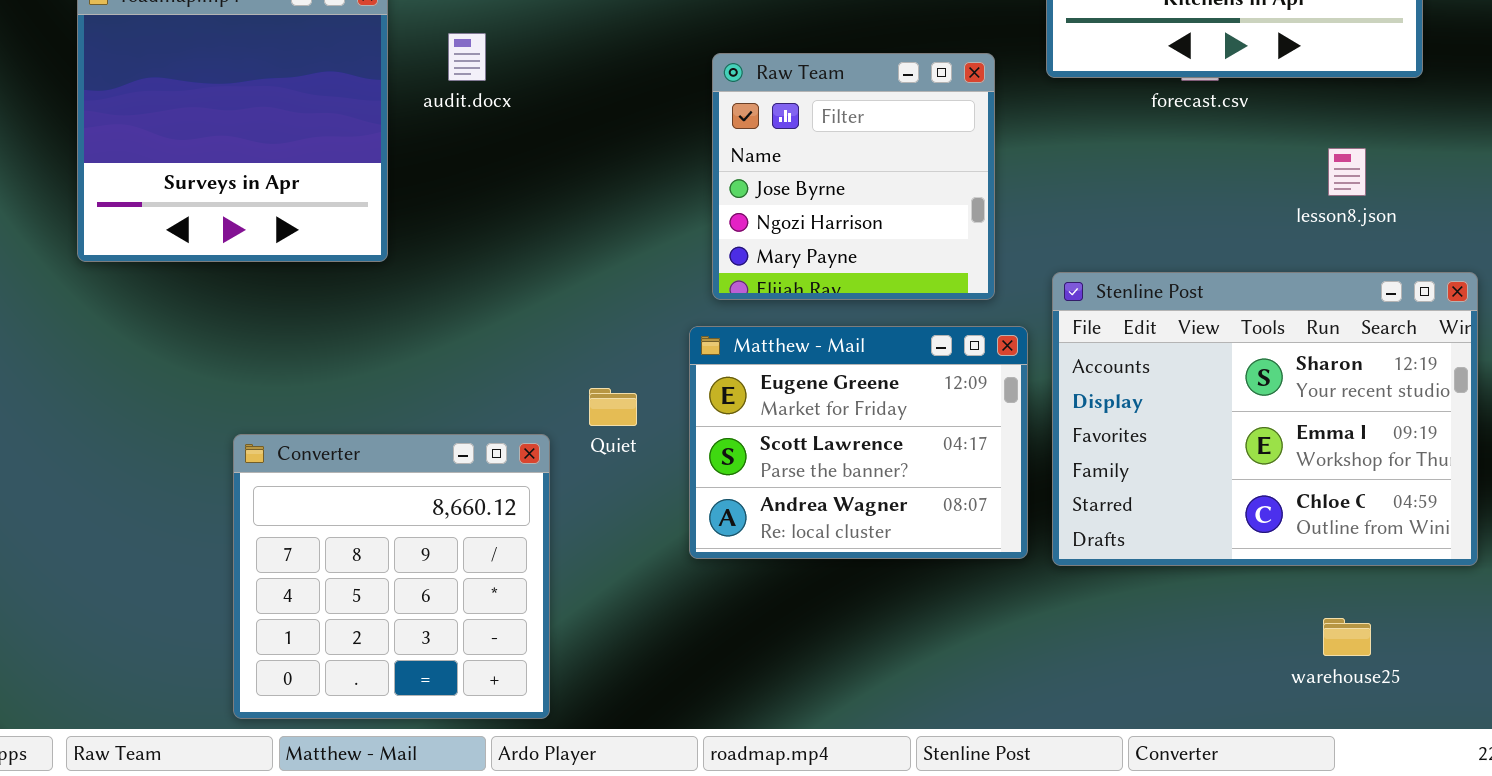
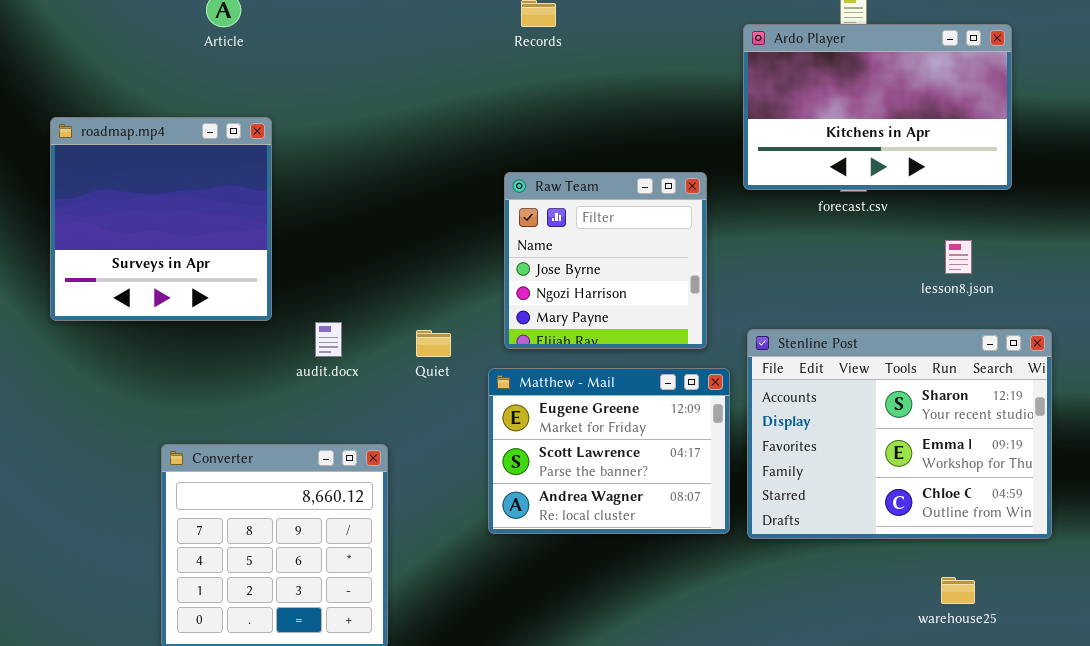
audit.docx: [448,33,486,81] -> [315,322,342,357], moved
Quiet: [589,388,637,426] -> [416,330,451,357], moved

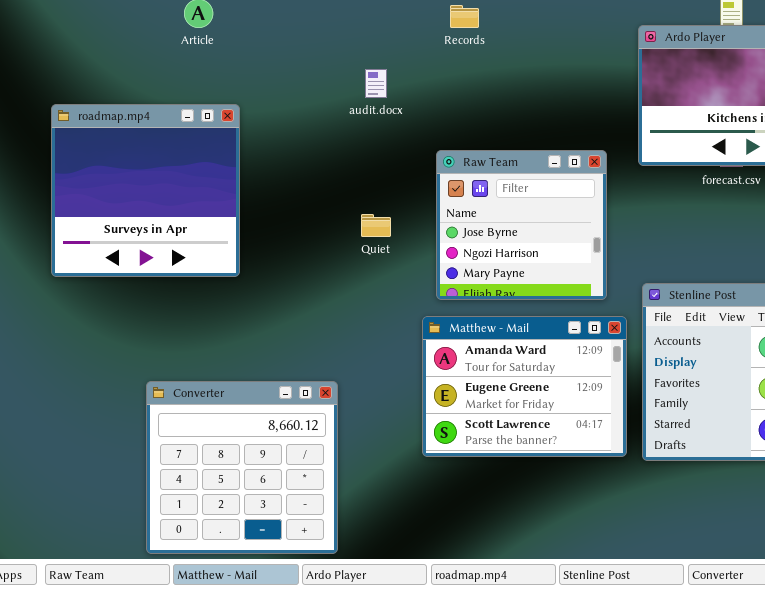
audit.docx: [315,322,342,357] -> [365,69,387,98], moved
Quiet: [416,330,451,357] -> [361,214,391,237], moved
Matthew - Mail: [488,368,730,534] -> [422,316,627,457], scrolled up 1 row

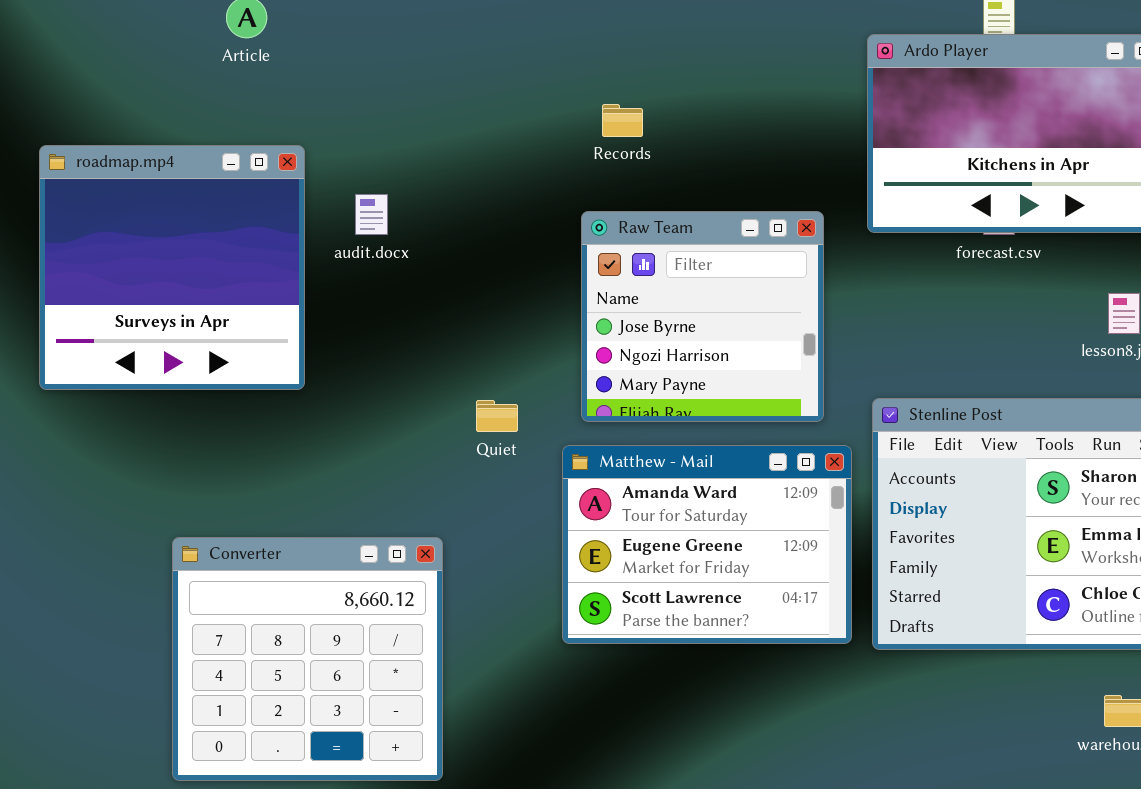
Records: [450,5,479,28] -> [602,104,643,137], moved
audit.docx: [365,69,387,98] -> [355,194,388,235], moved
Quiet: [361,214,391,237] -> [476,400,518,432], moved

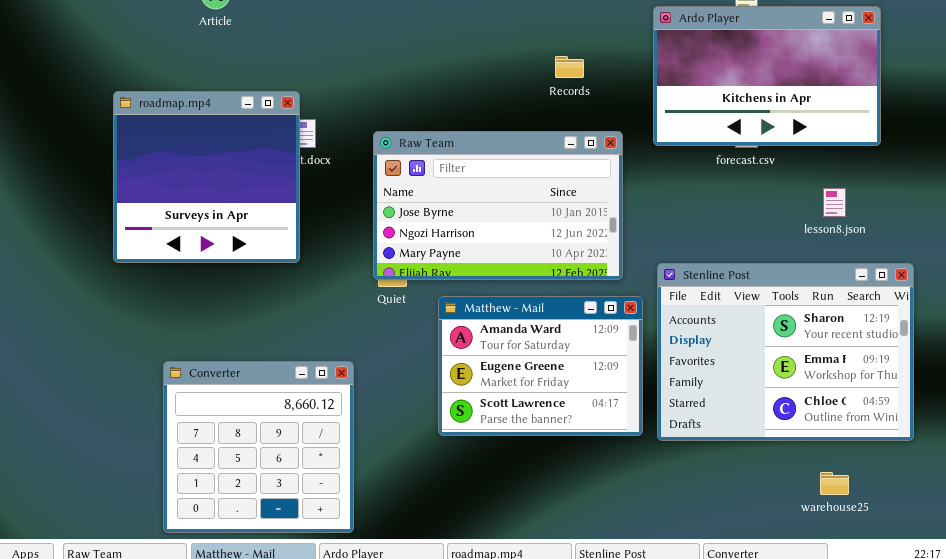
Records: [602,104,643,137] -> [555,56,584,78], moved
roadmap.mp4: [39,145,305,390] -> [113,91,300,263], moved
Raw Team: [581,211,824,422] -> [373,131,623,280], resized

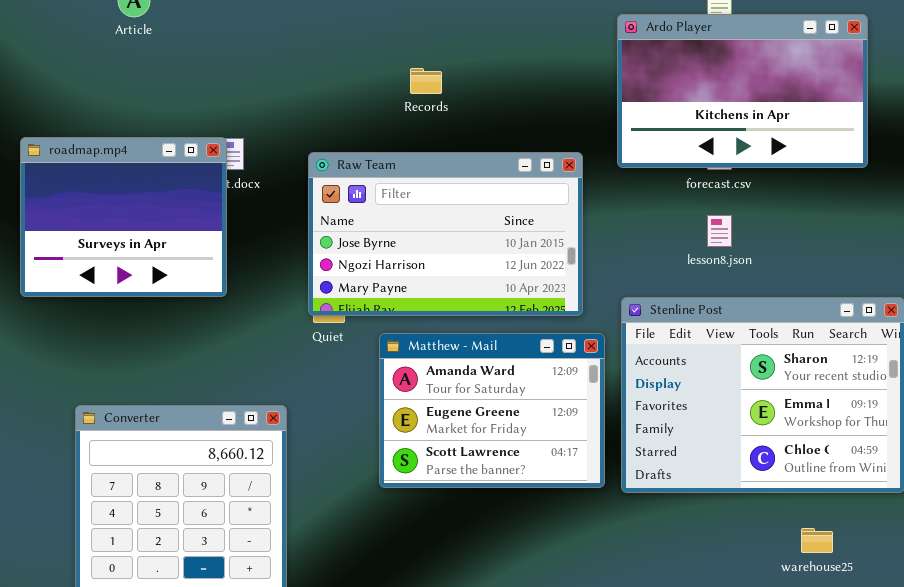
Records: [555,56,584,78] -> [410,68,442,94], moved
roadmap.mp4: [113,91,300,263] -> [20,137,227,297], resized
lesson8.json: [823,188,846,217] -> [707,215,732,247], moved

